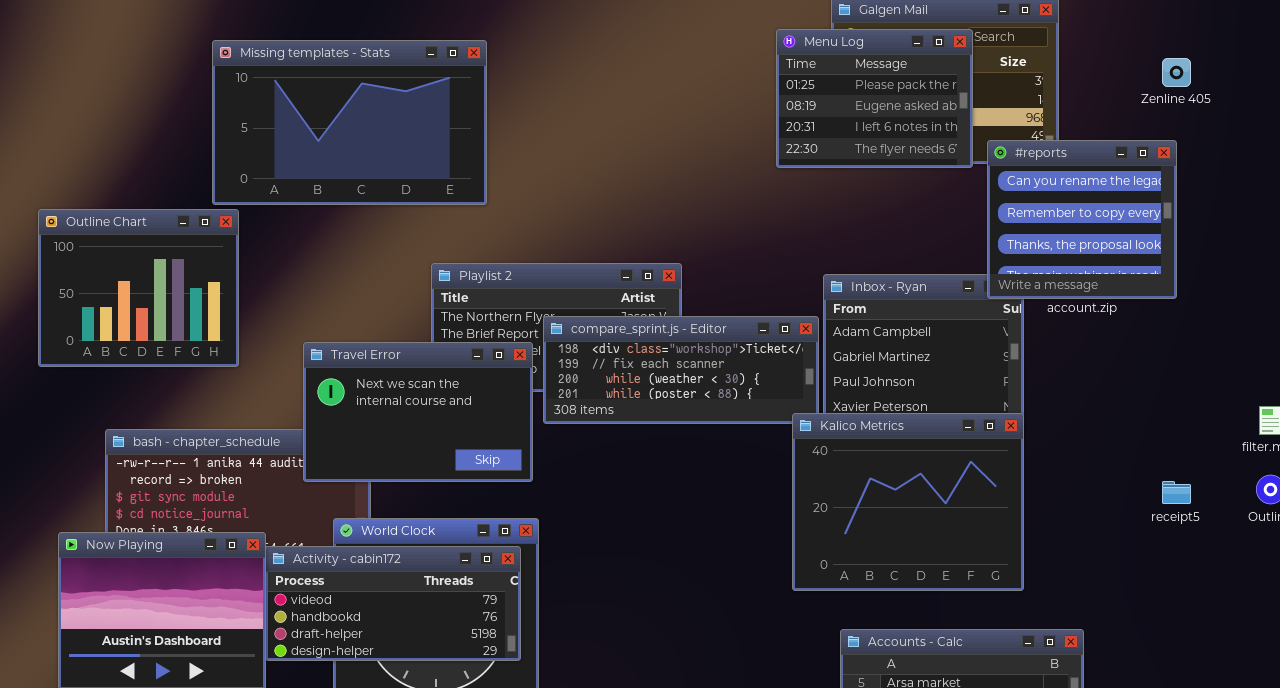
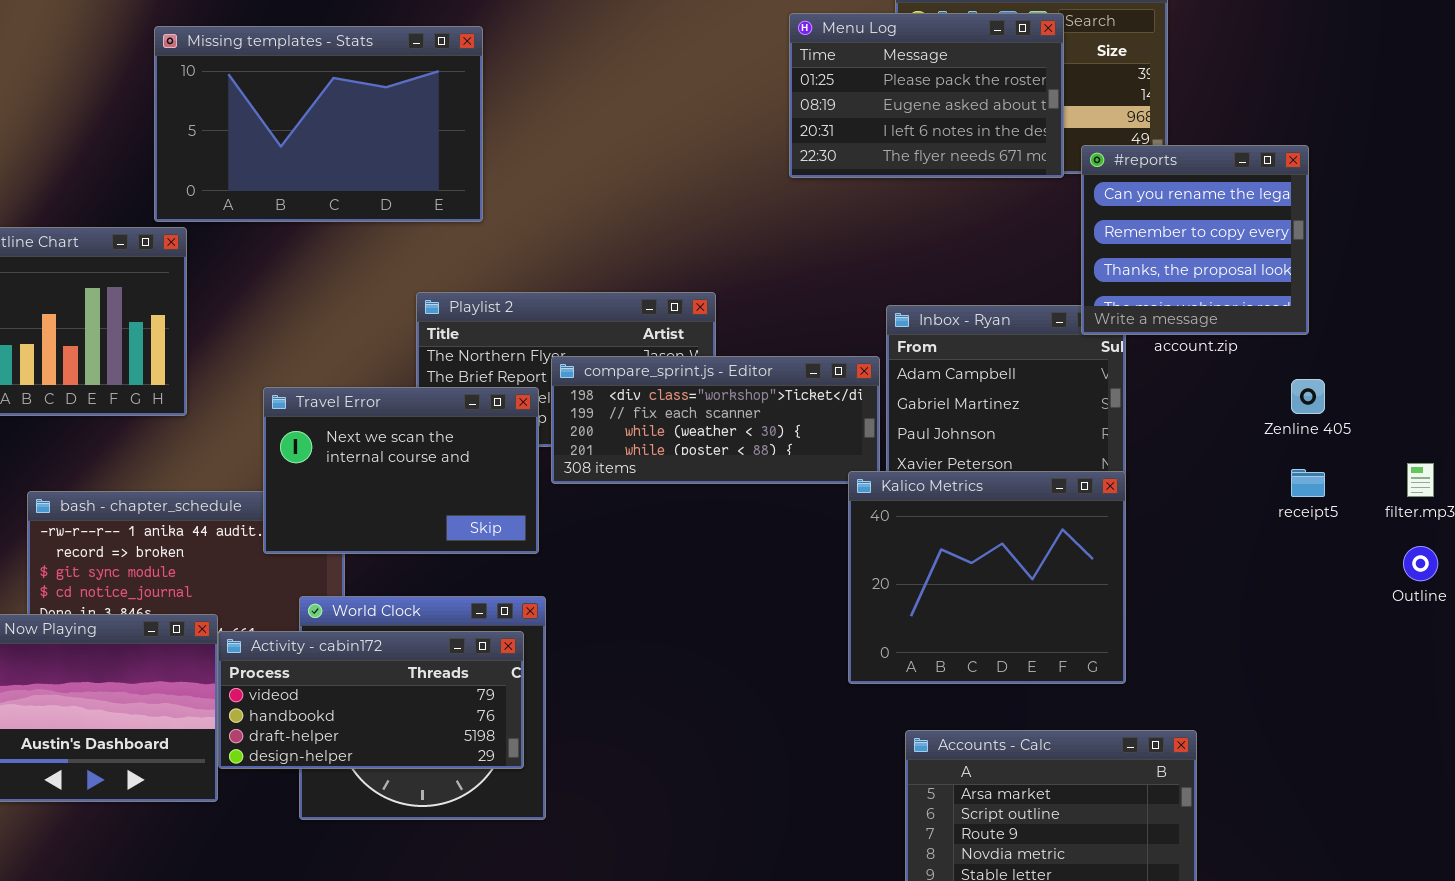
Menu Log: [776,29,973,168] -> [789,13,1064,178], resized
Zenline 405: [1162,58,1191,87] -> [1291,379,1325,414], moved
receipt5: [1162,481,1191,504] -> [1291,469,1325,497], moved

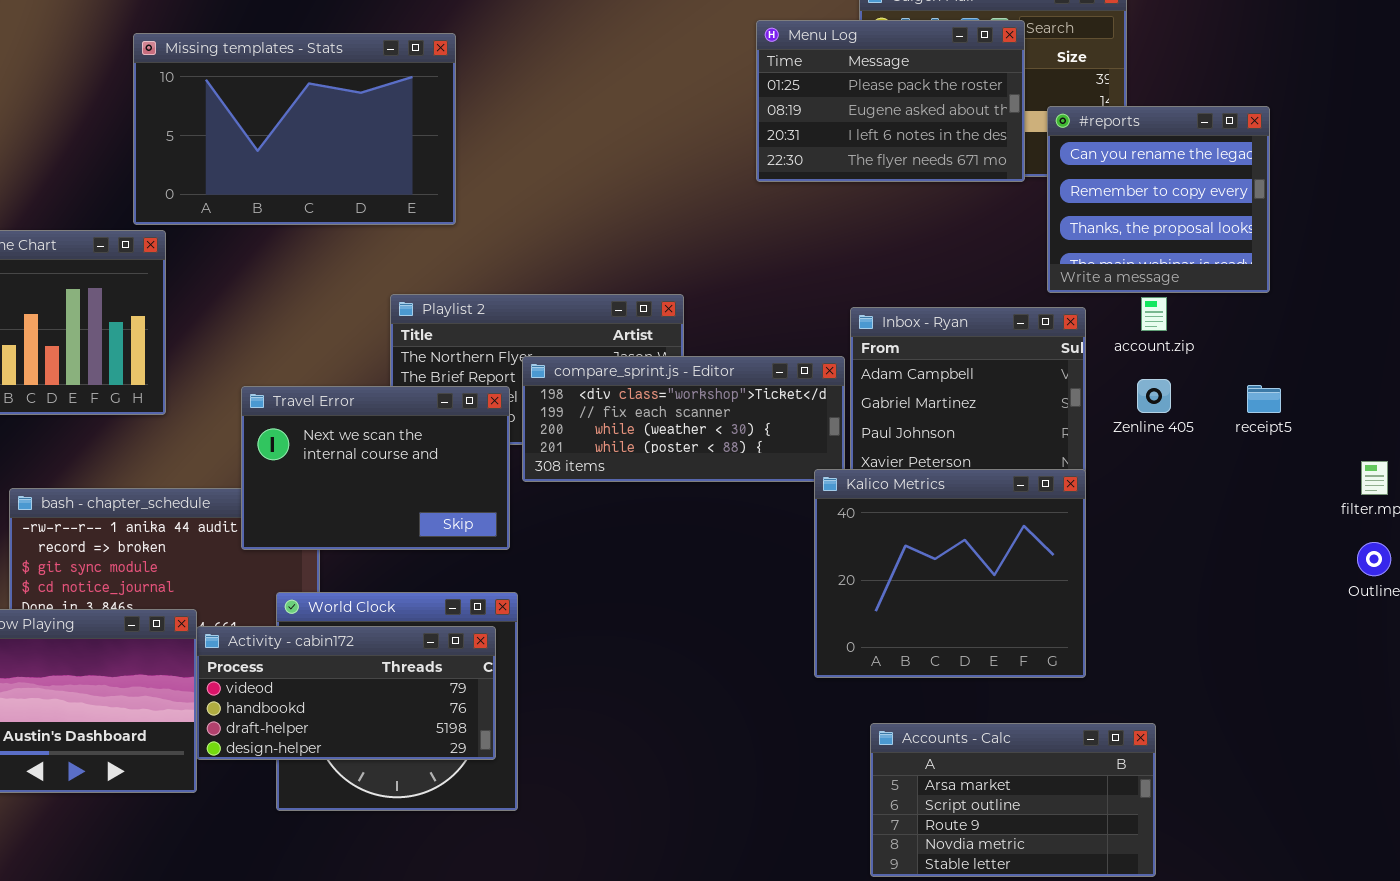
#reports: [1081,145,1309,335] -> [1047,106,1270,293], moved
Zenline 405: [1291,379,1325,414] -> [1137,379,1171,413], moved
receipt5: [1291,469,1325,497] -> [1247,385,1281,413], moved

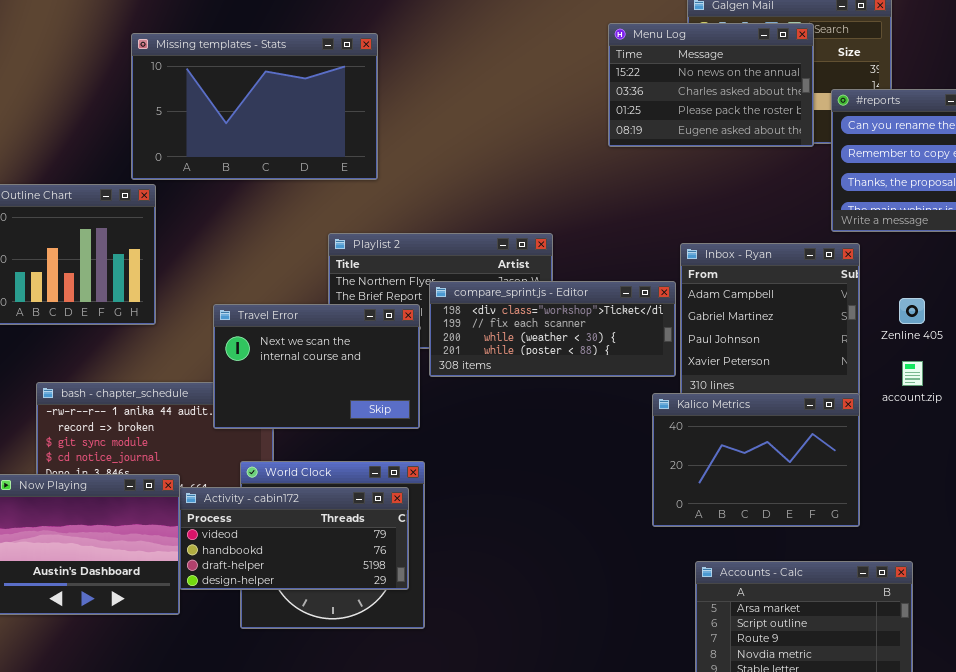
Menu Log: [756,20,1025,182] -> [608,23,814,147], scrolled up 2 rows
account.zip: [1141,297,1167,331] -> [902,361,923,386], moved
Kalico Metrics: [814,469,1086,678] -> [652,393,860,527], resized

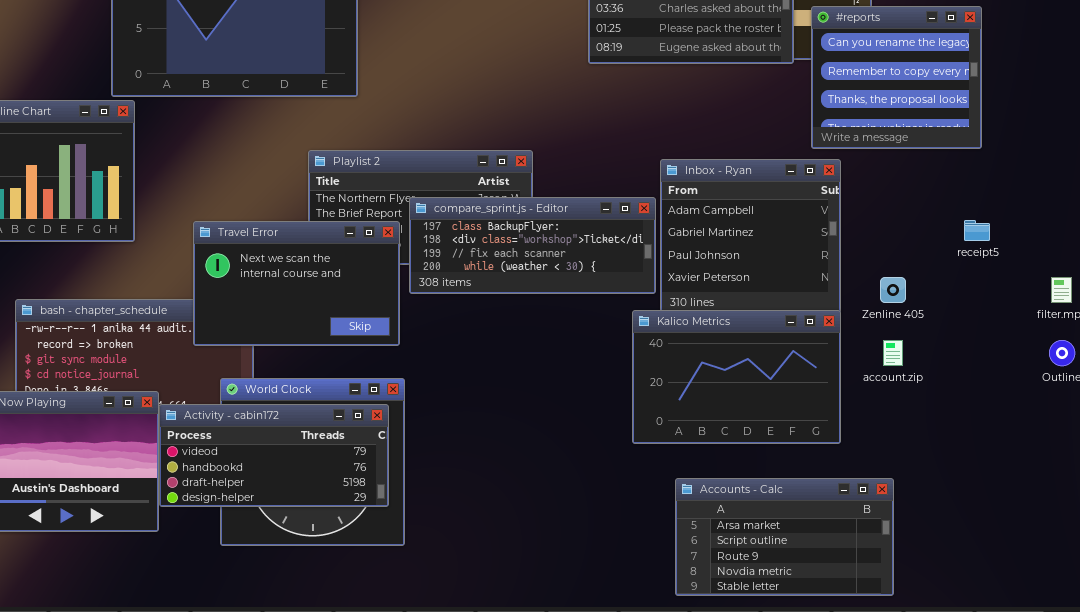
compare_sprint.js - Editor: [429,281,676,377] -> [409,197,656,294], scrolled up 1 row
Zenline 405: [899,298,925,324] -> [880,277,906,303], moved
account.zip: [902,361,923,386] -> [883,340,903,366], moved

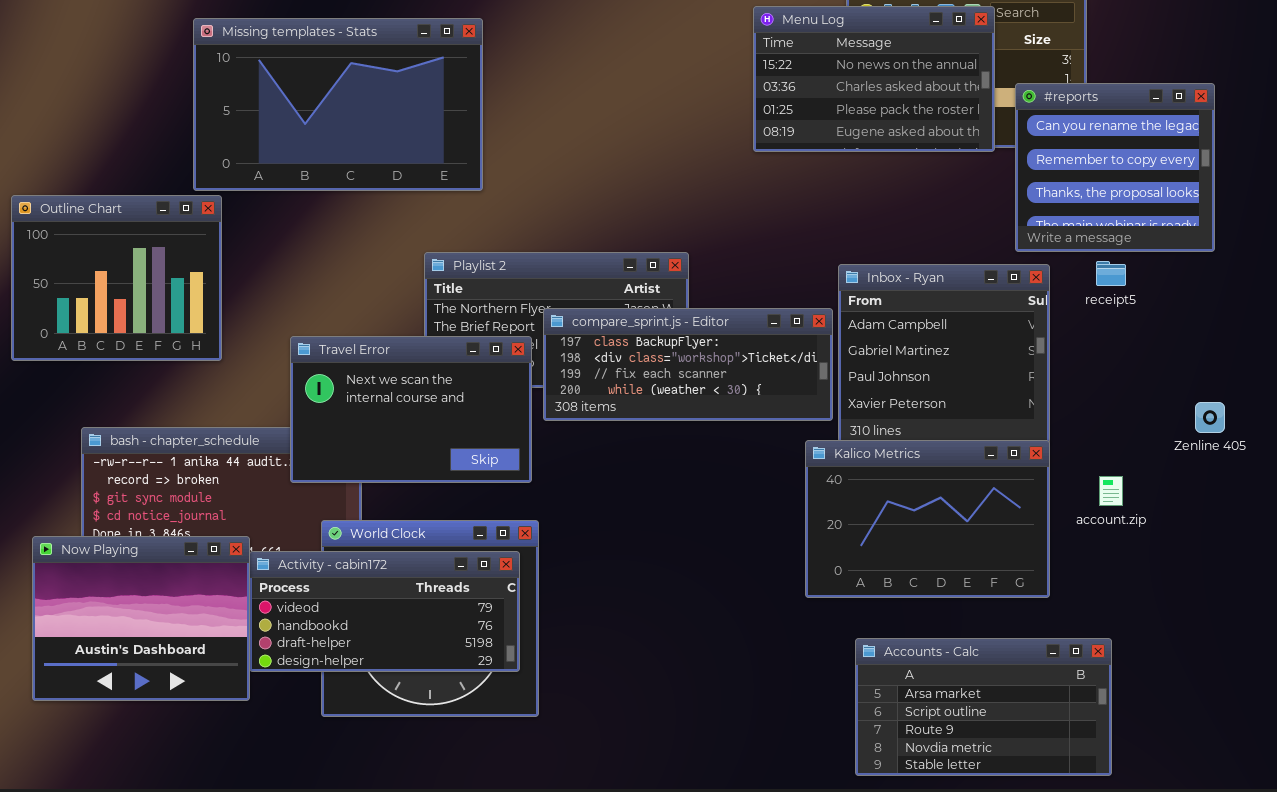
receipt5: [964,220,990,241] -> [1096,261,1126,286], moved
Zenline 405: [880,277,906,303] -> [1195,402,1225,433], moved

